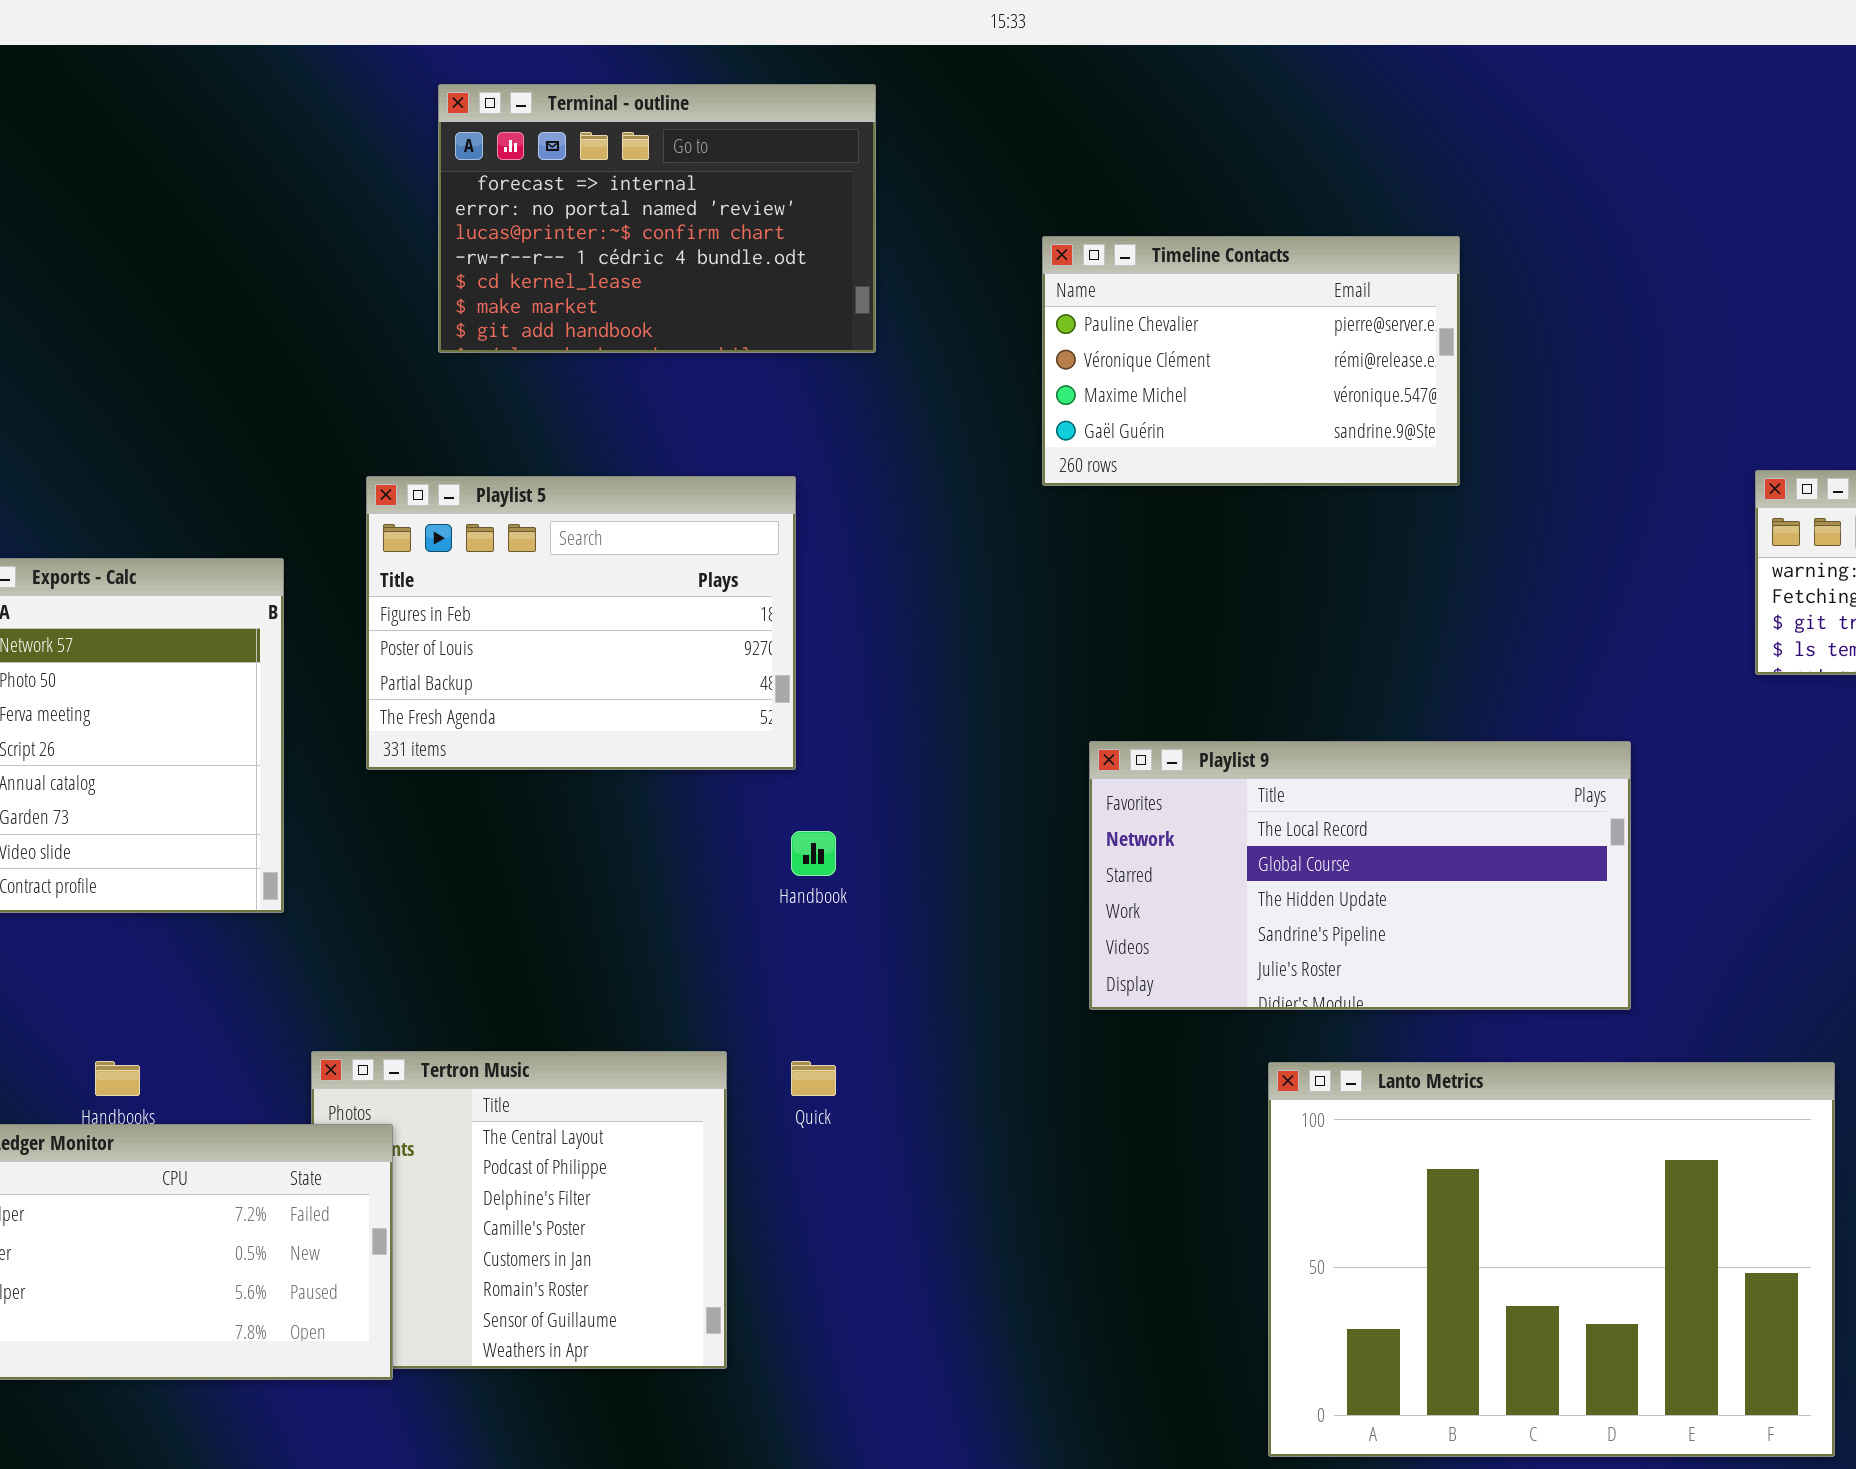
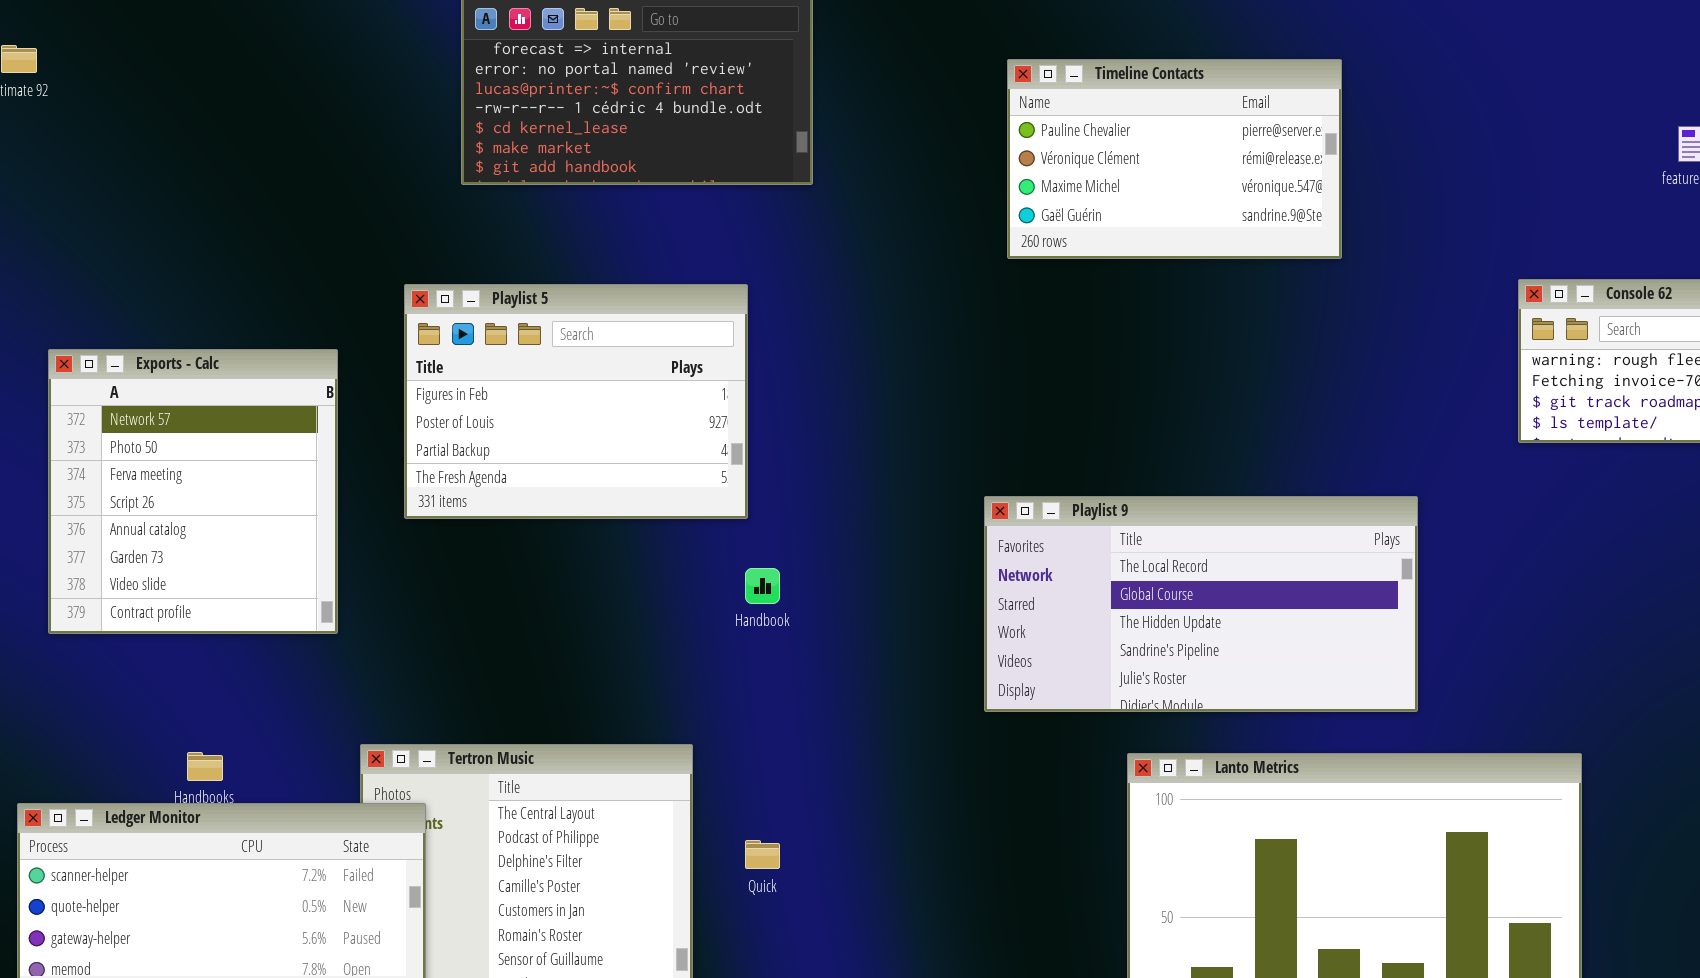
Timeline Contacts: [1042,236,1460,486] -> [1007,59,1342,259], moved
Quick: [791,1061,836,1096] -> [745,840,780,869], moved

